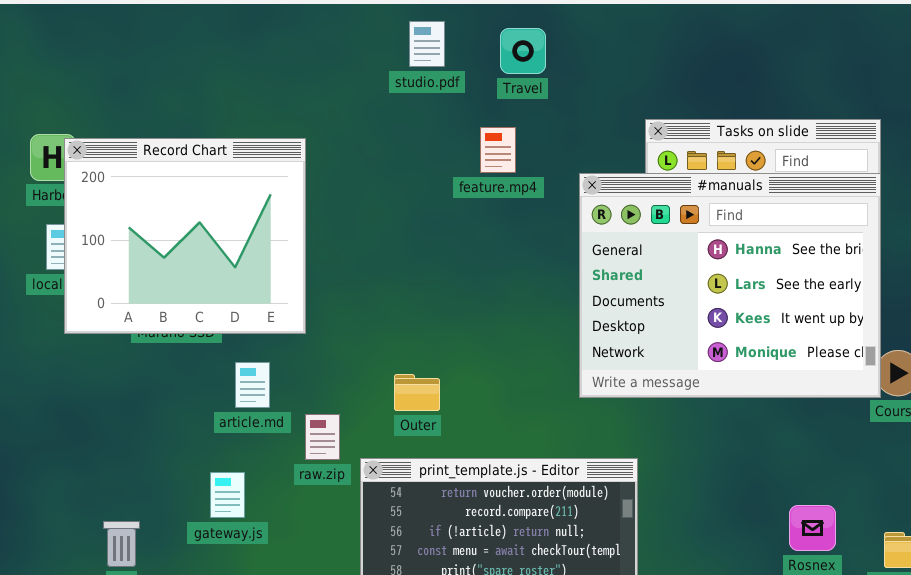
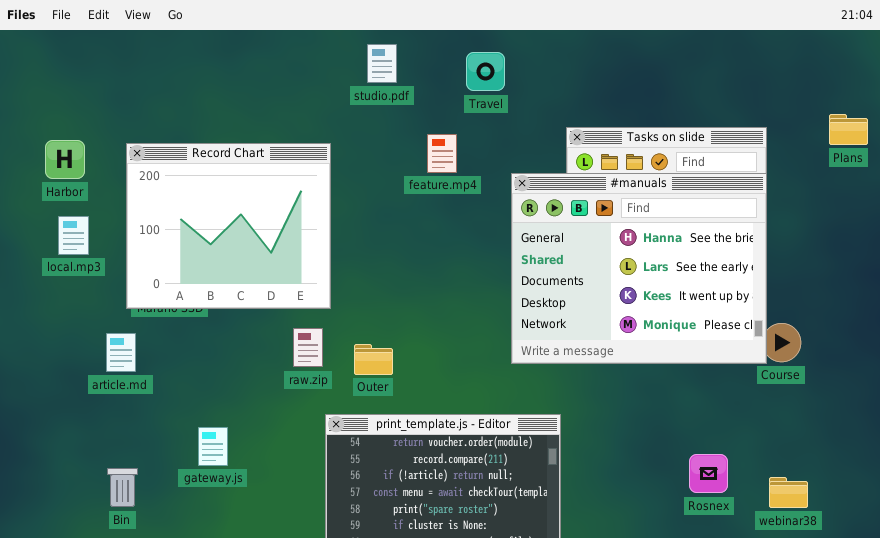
Travel: [500,28,546,74] -> [466,52,505,91], moved
Record Chart: [64,138,306,334] -> [126,143,331,309], moved
article.md: [235,362,270,408] -> [106,333,136,372], moved
raw.zip: [305,414,340,460] -> [293,328,323,367], moved

